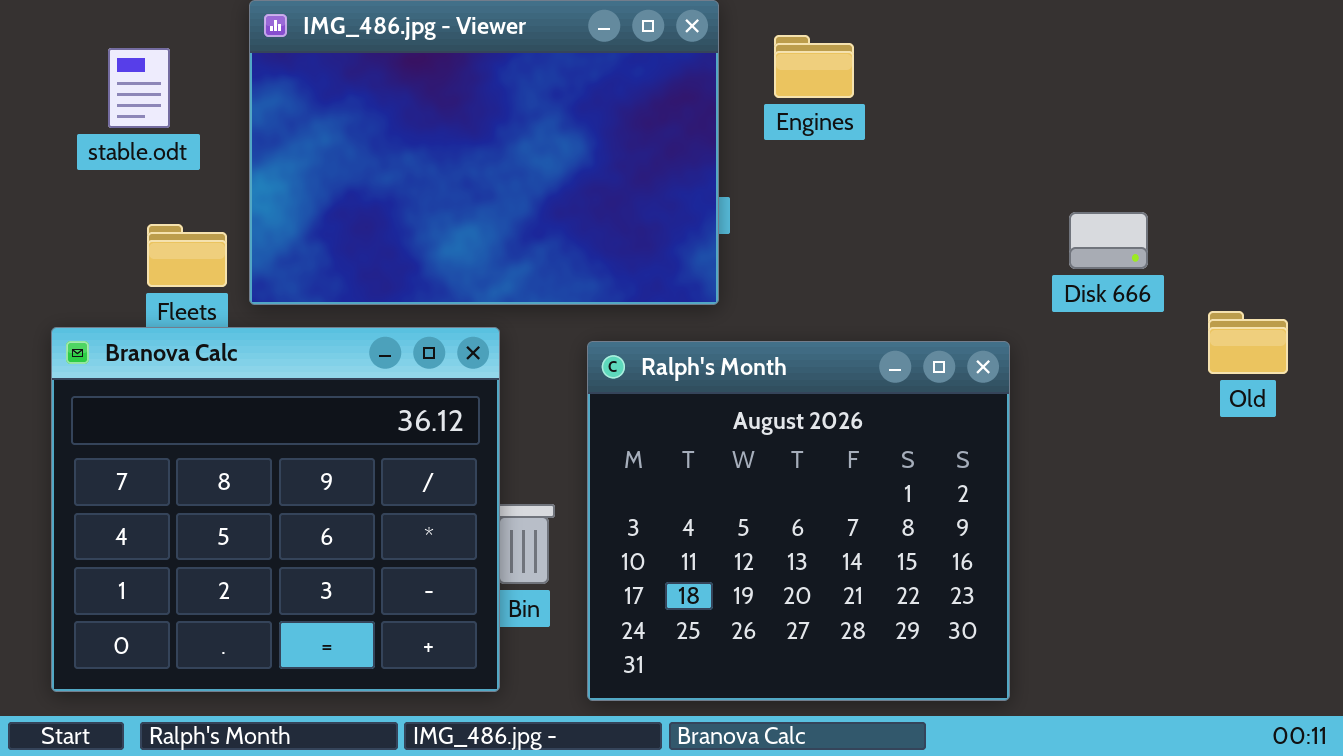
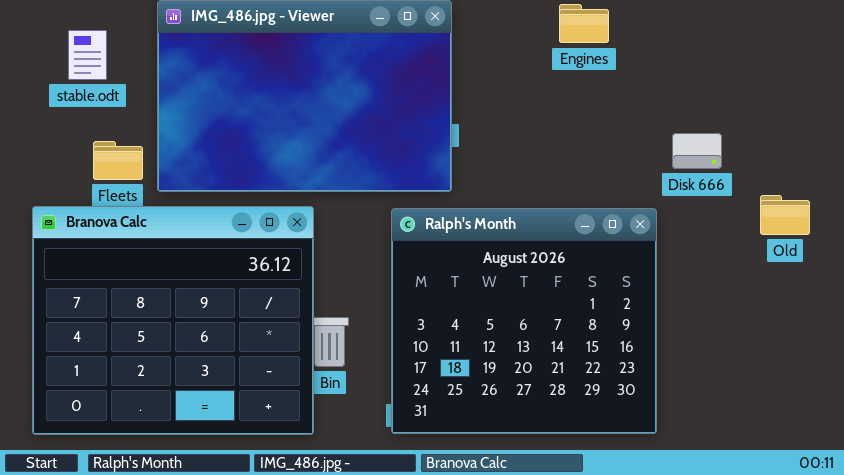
Engines: [774,35,854,98] -> [559,4,609,43], moved
Ralph's Month: [587,341,1010,701] -> [391,208,657,434], moved

